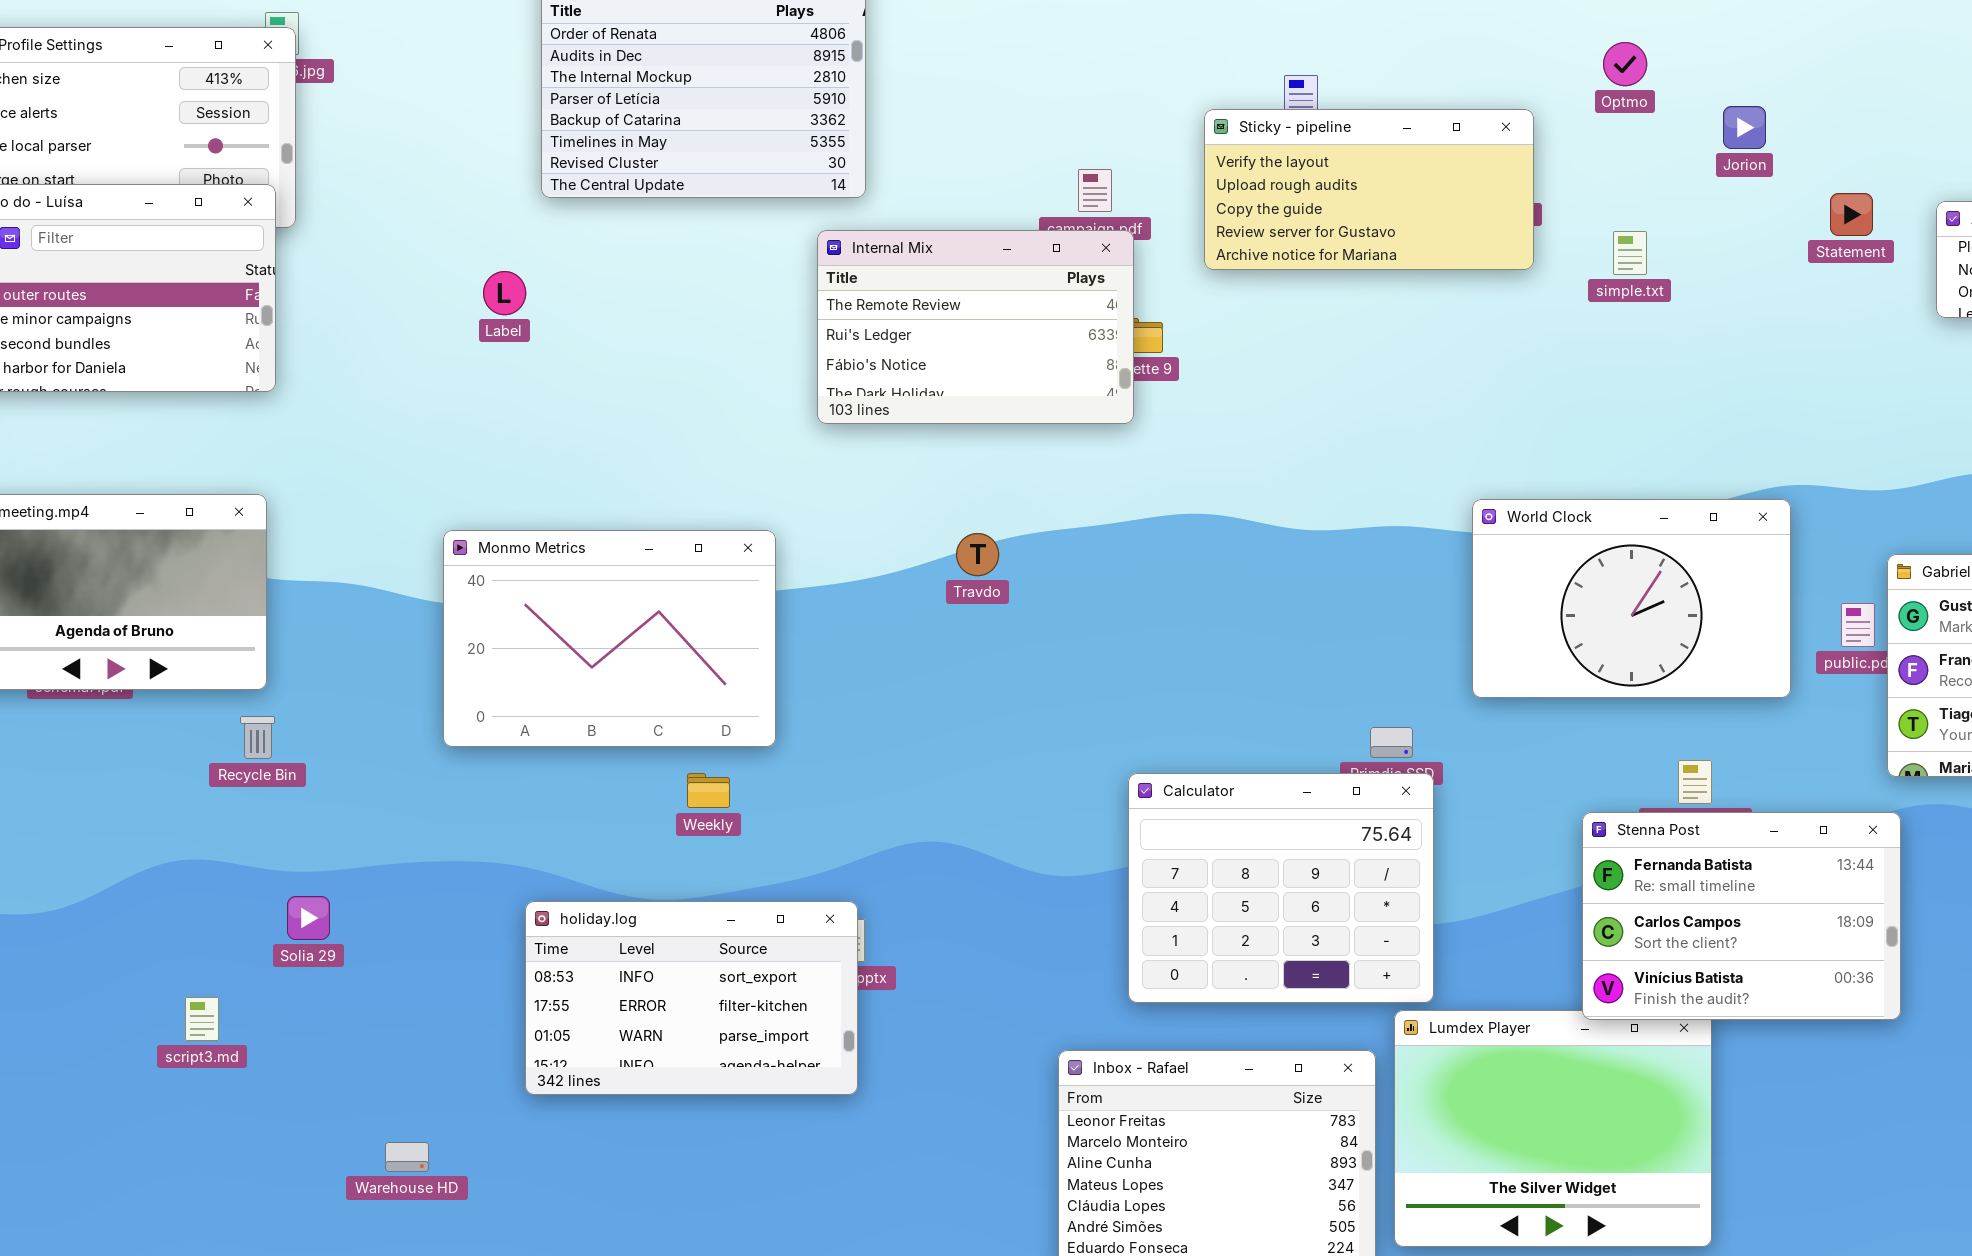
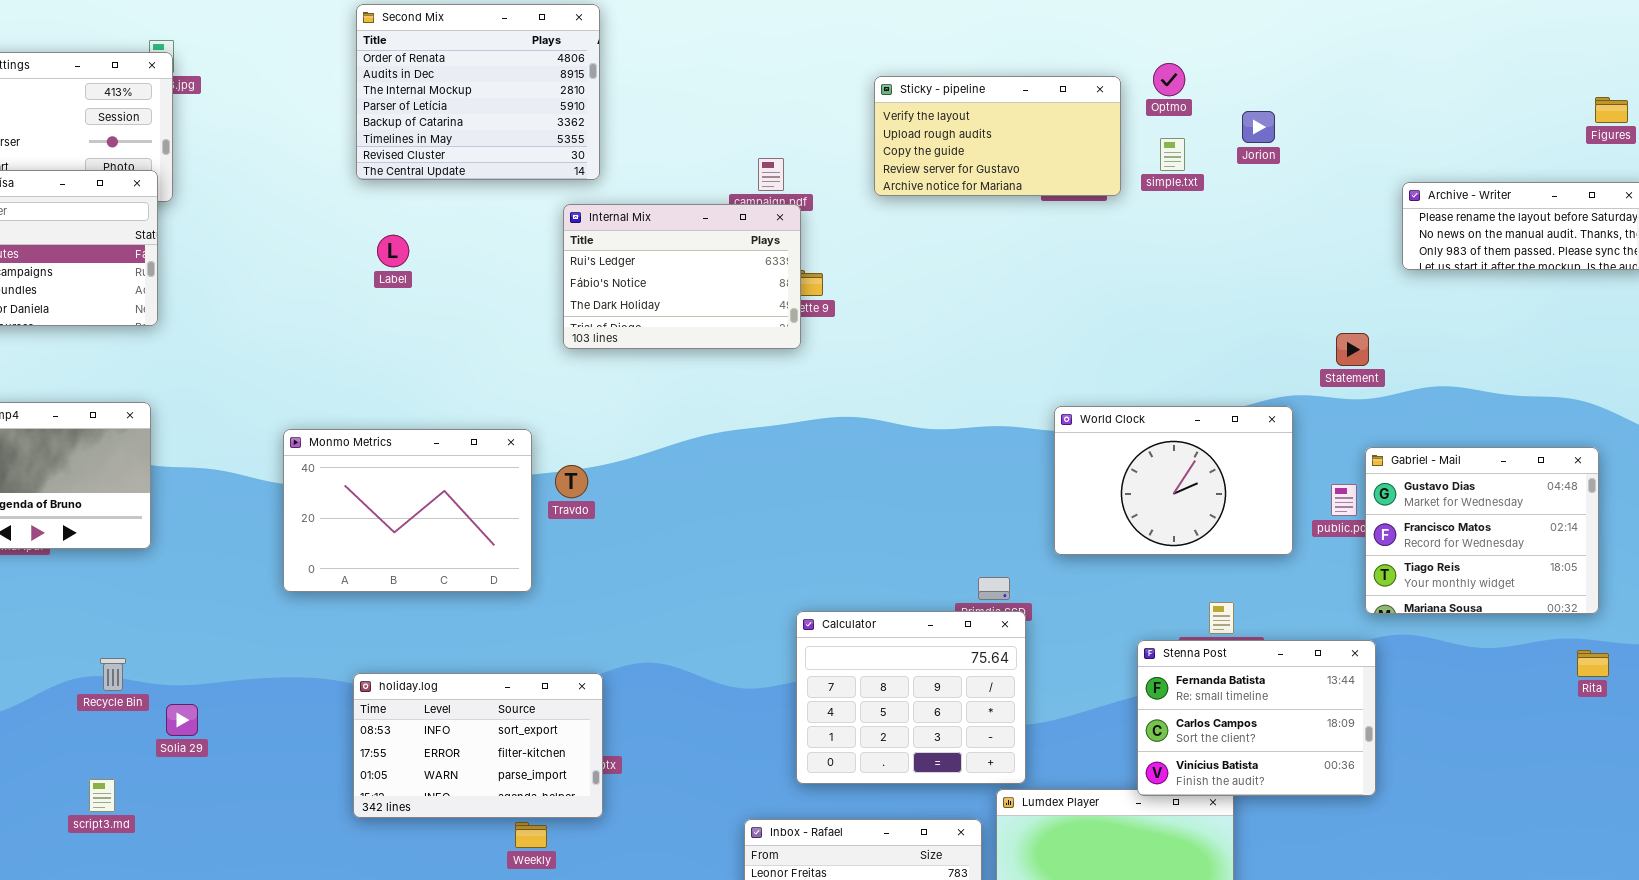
Sticky - pipeline: [1204,109,1534,270] -> [874,76,1121,196], moved
Statement: [1830,193,1873,236] -> [1336,333,1369,366], moved
Internal Mix: [817,230,1134,424] -> [563,204,801,349], scrolled down 1 row
simple.txt: [1613,231,1647,275] -> [1160,138,1185,171], moved
Label: [483,271,526,315] -> [377,235,409,267], moved
Travdo: [956,533,999,576] -> [555,465,588,498], moved
Recycle Bin: [240,716,275,759] -> [100,658,126,691], moved
Weekly: [687,773,730,808] -> [515,822,547,848], moved
holiday.log: [525,901,858,1095] -> [353,673,603,818], moved

